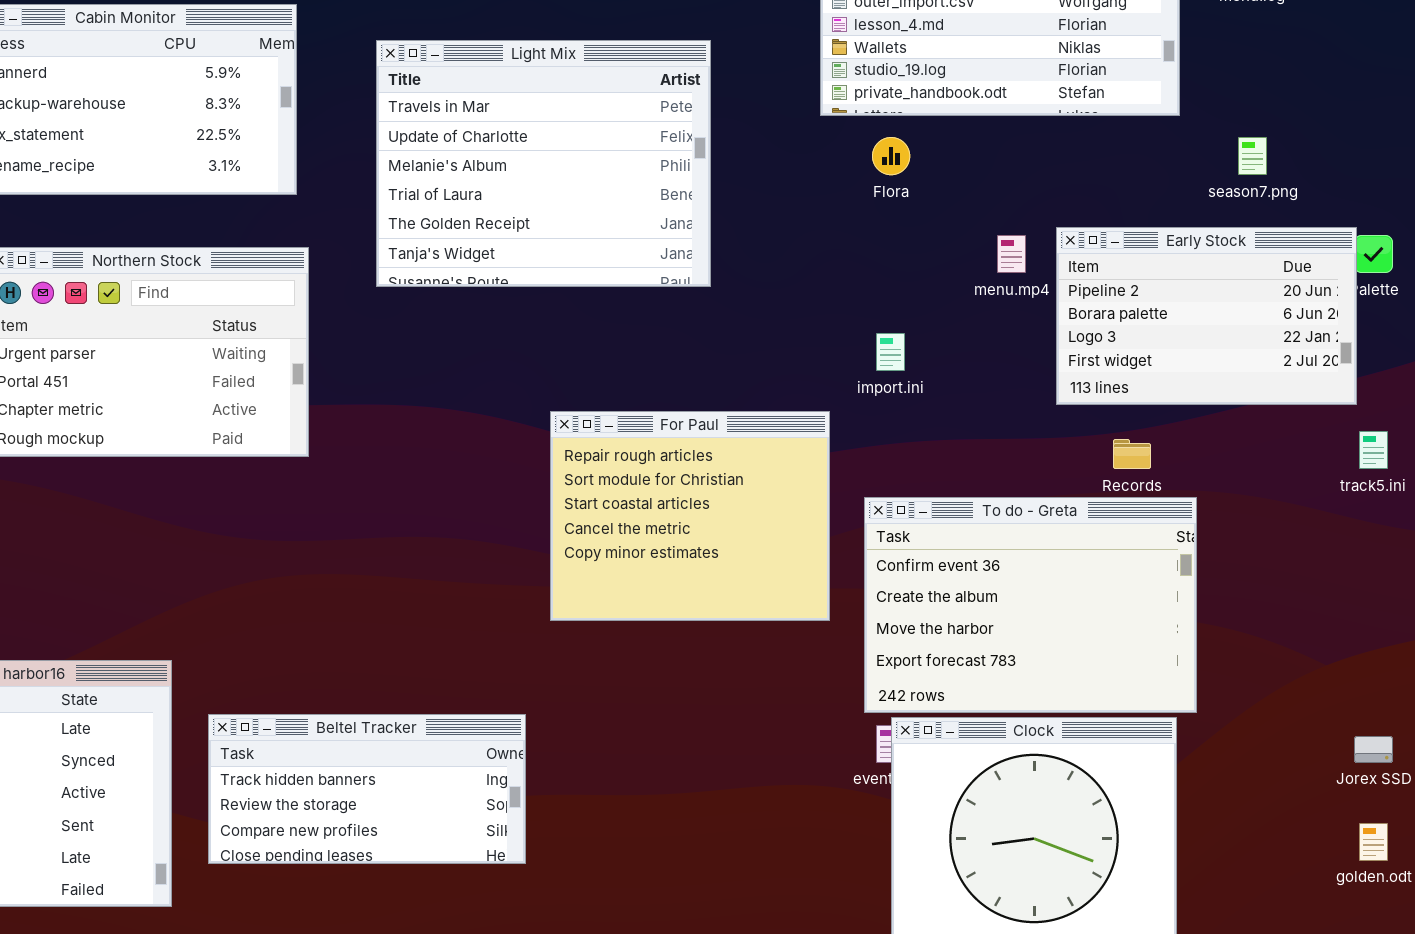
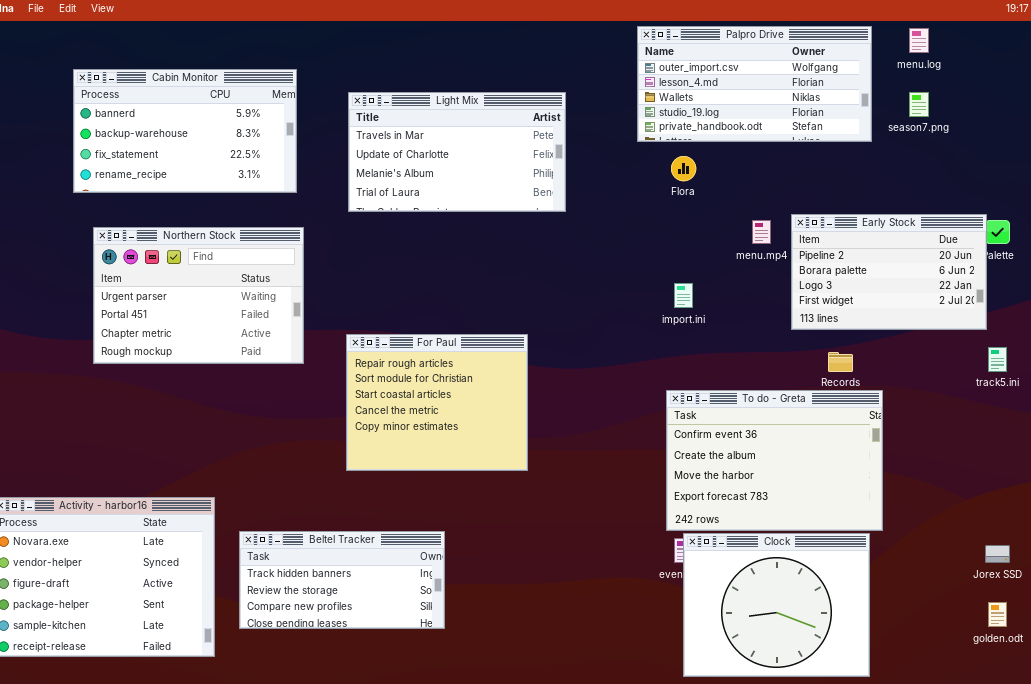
Light Mix: [376,40,711,287] -> [348,92,566,212], resized
season7.png: [1238,137,1267,175] -> [909,92,929,117], moved
For Paul: [550,411,830,621] -> [346,334,528,471], moved

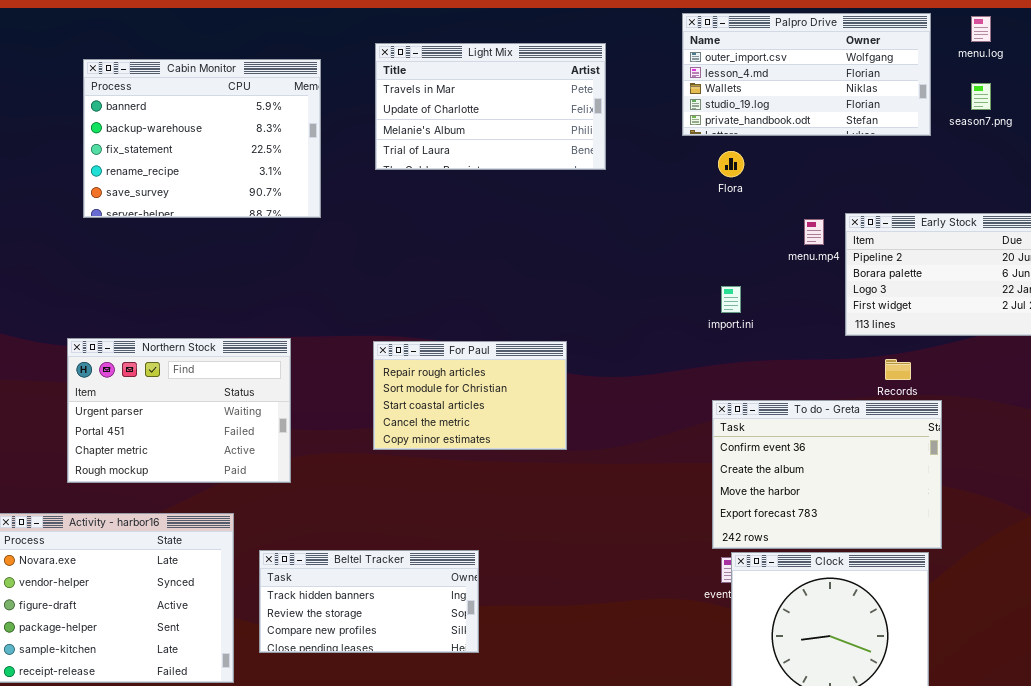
Cabin Monitor: [73,69,297,193] -> [83,59,321,218], resized
Light Mix: [348,92,566,212] -> [375,43,606,170], moved
Northern Stock: [93,227,304,364] -> [67,338,291,483], moved
For Paul: [346,334,528,471] -> [373,341,567,450], resized

